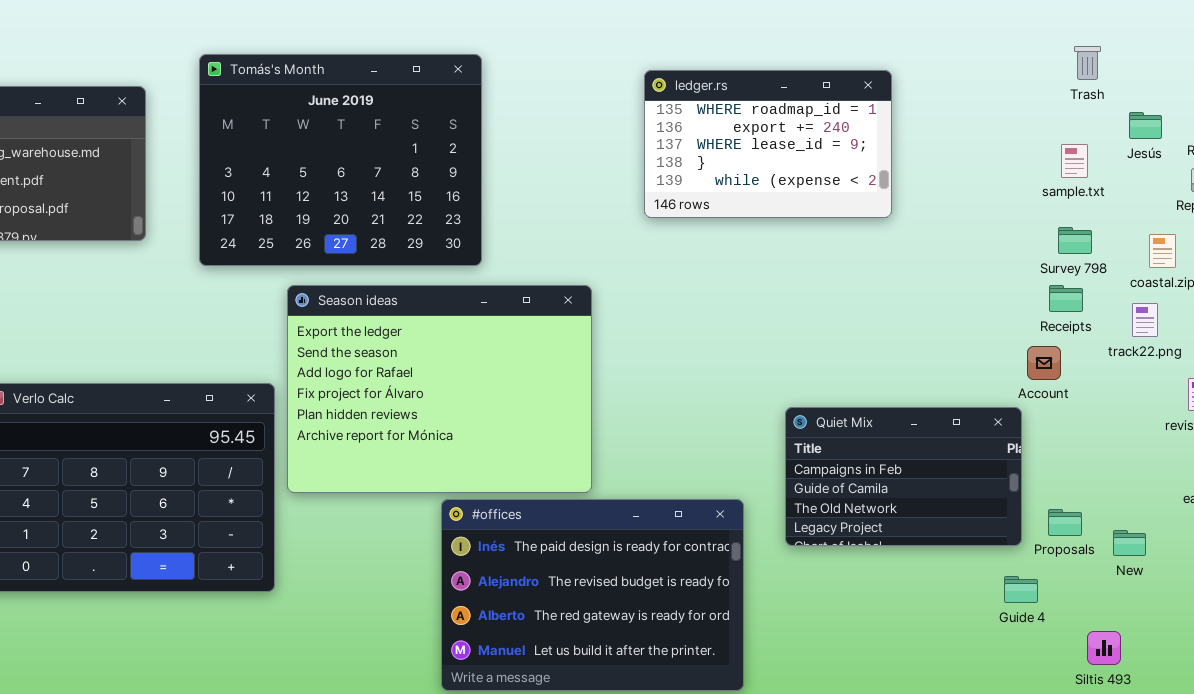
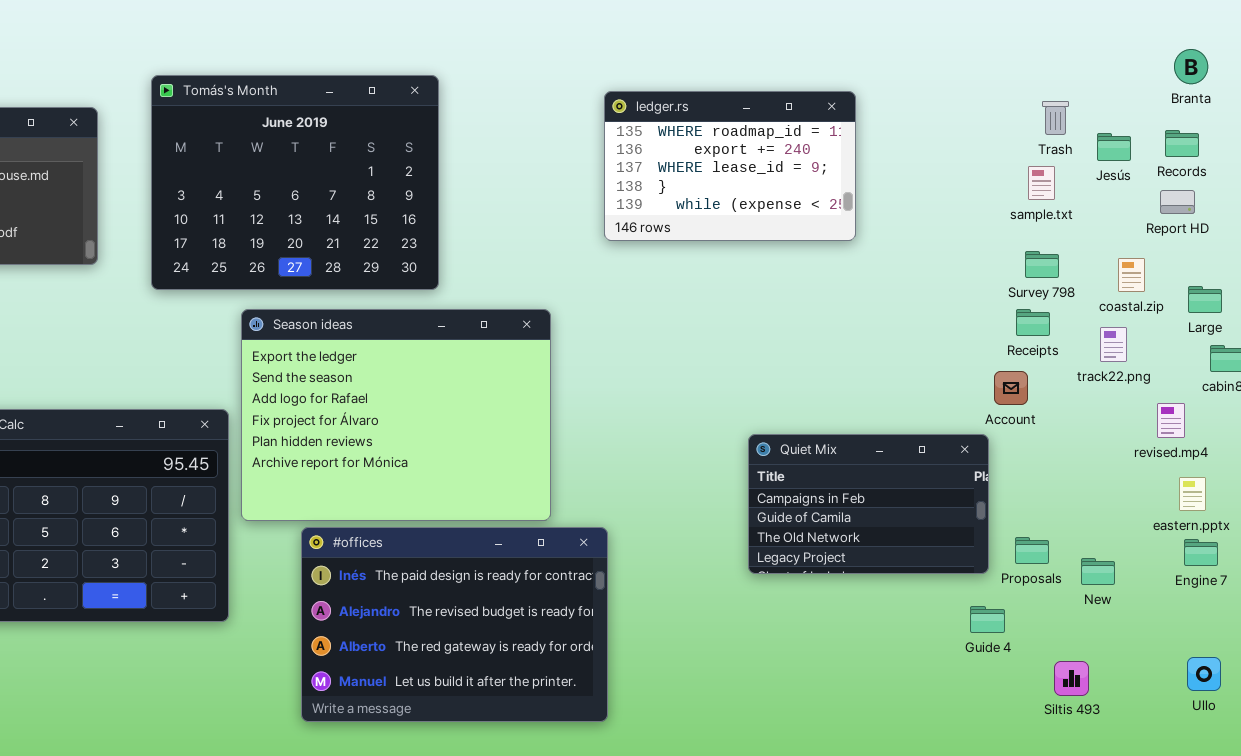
Trash: [1074,46,1101,80] -> [1042,101,1069,135], moved
#offices: [441,499,744,691] -> [301,527,608,722], moved

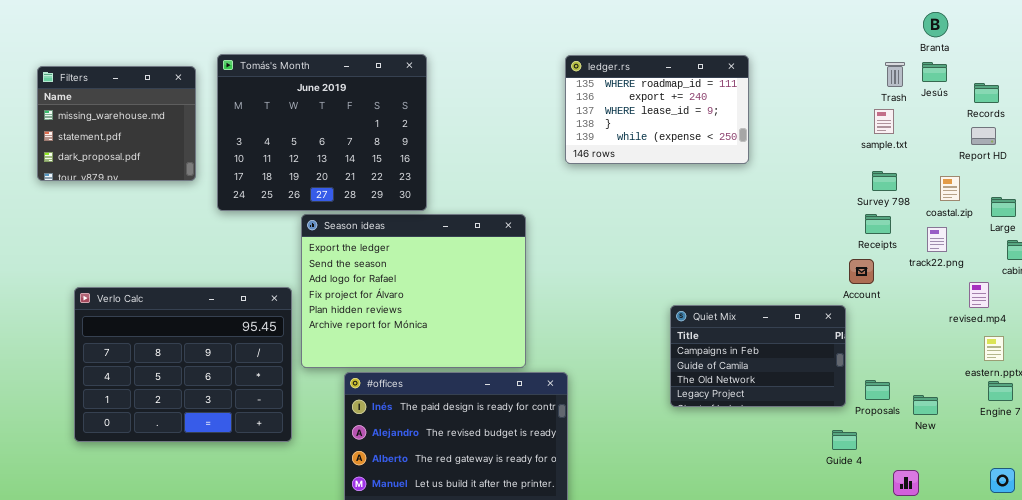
Branta: [1174,49,1208,84] -> [923,12,948,37], moved
Tomás's Month: [151,75,439,290] -> [217,54,427,211], moved
Jesús: [1097,133,1131,161] -> [922,62,947,82], moved

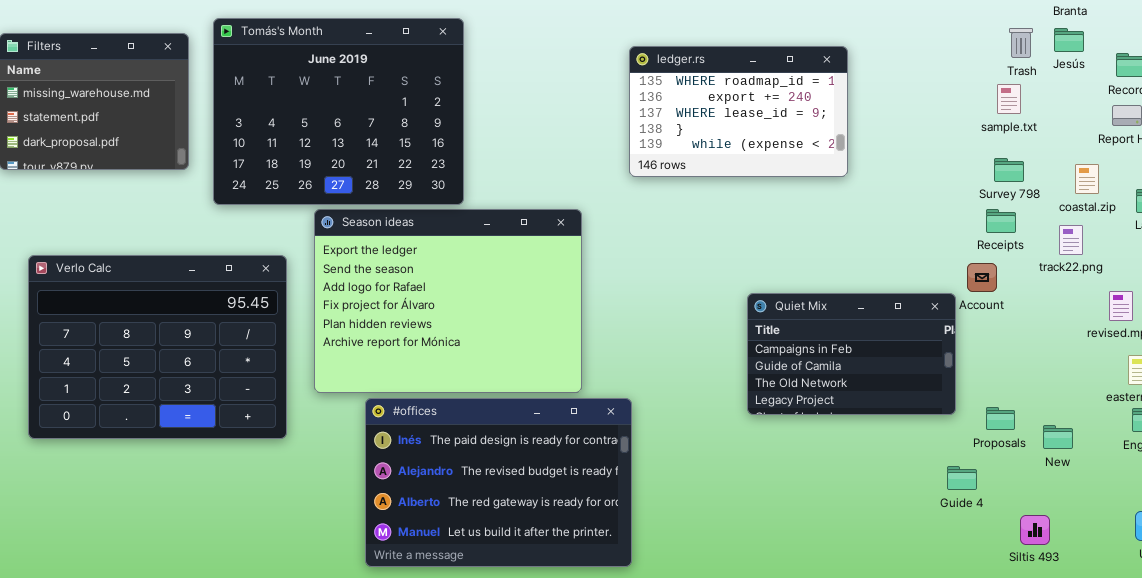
ledger.rs: [565,55,749,164] -> [629,46,848,177], moved
Verlo Calc: [74,287,292,442] -> [28,255,287,439], moved
Quiet Mix: [670,305,846,407] -> [747,293,956,415], moved

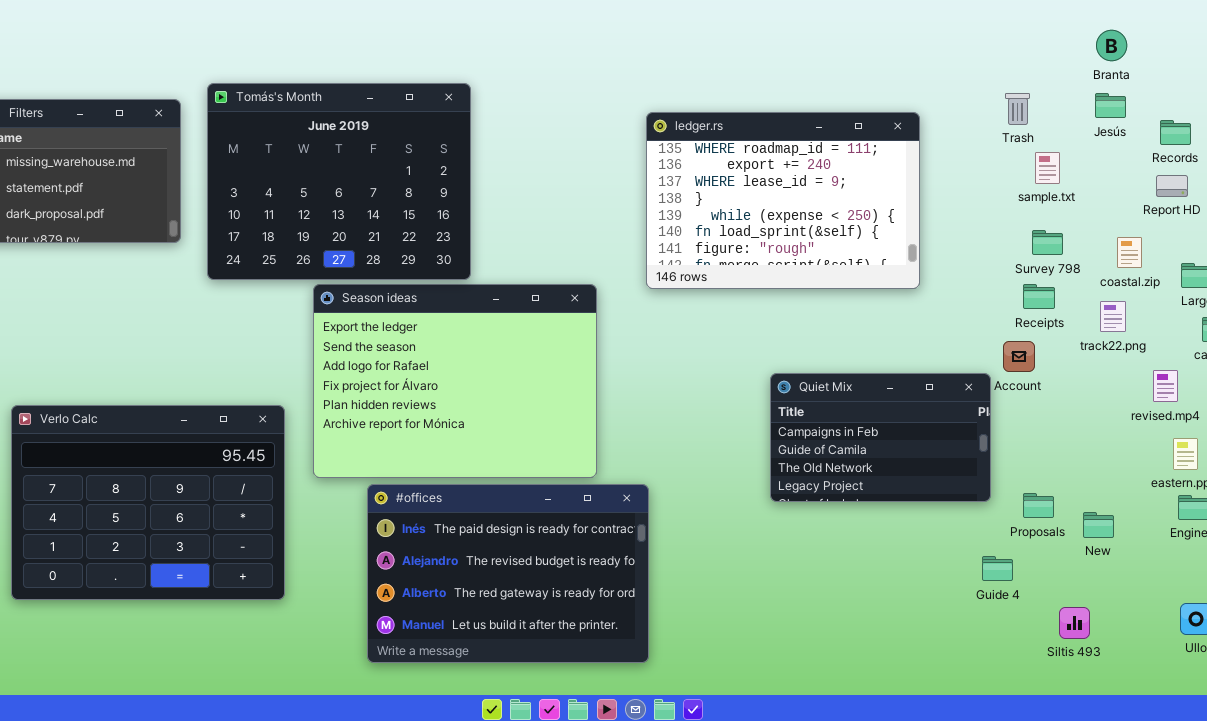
Trash: [1009,28,1033,58] -> [1005,93,1030,125], moved
ledger.rs: [629,46,848,177] -> [646,112,920,289], resized
Verlo Calc: [28,255,287,439] -> [11,405,285,600], moved

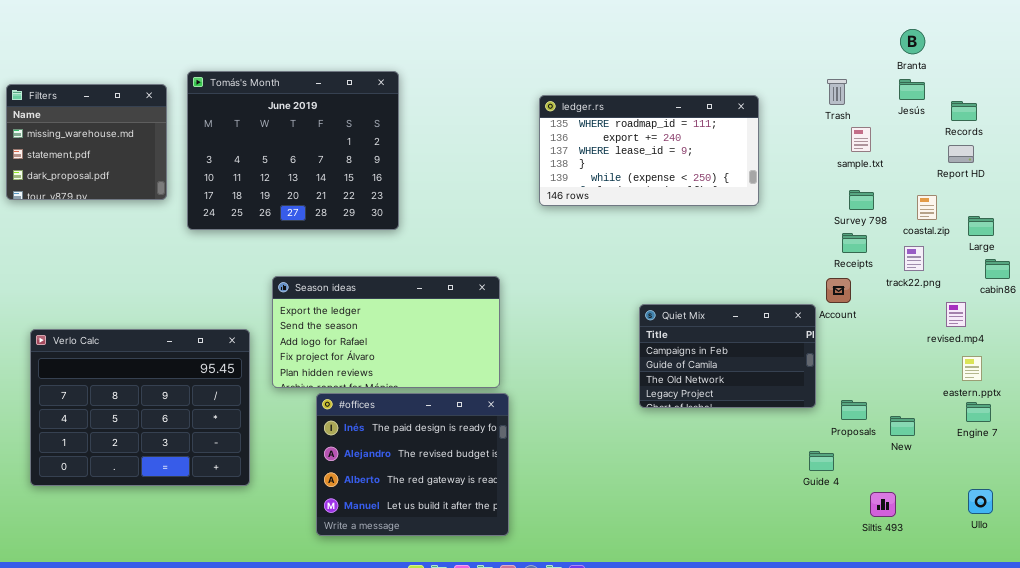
ledger.rs: [646,112,920,289] -> [539,95,759,206], resized
Season ideas: [313,284,597,478] -> [272,276,500,388], resized
#offices: [367,484,649,663] -> [316,393,509,536], resized

